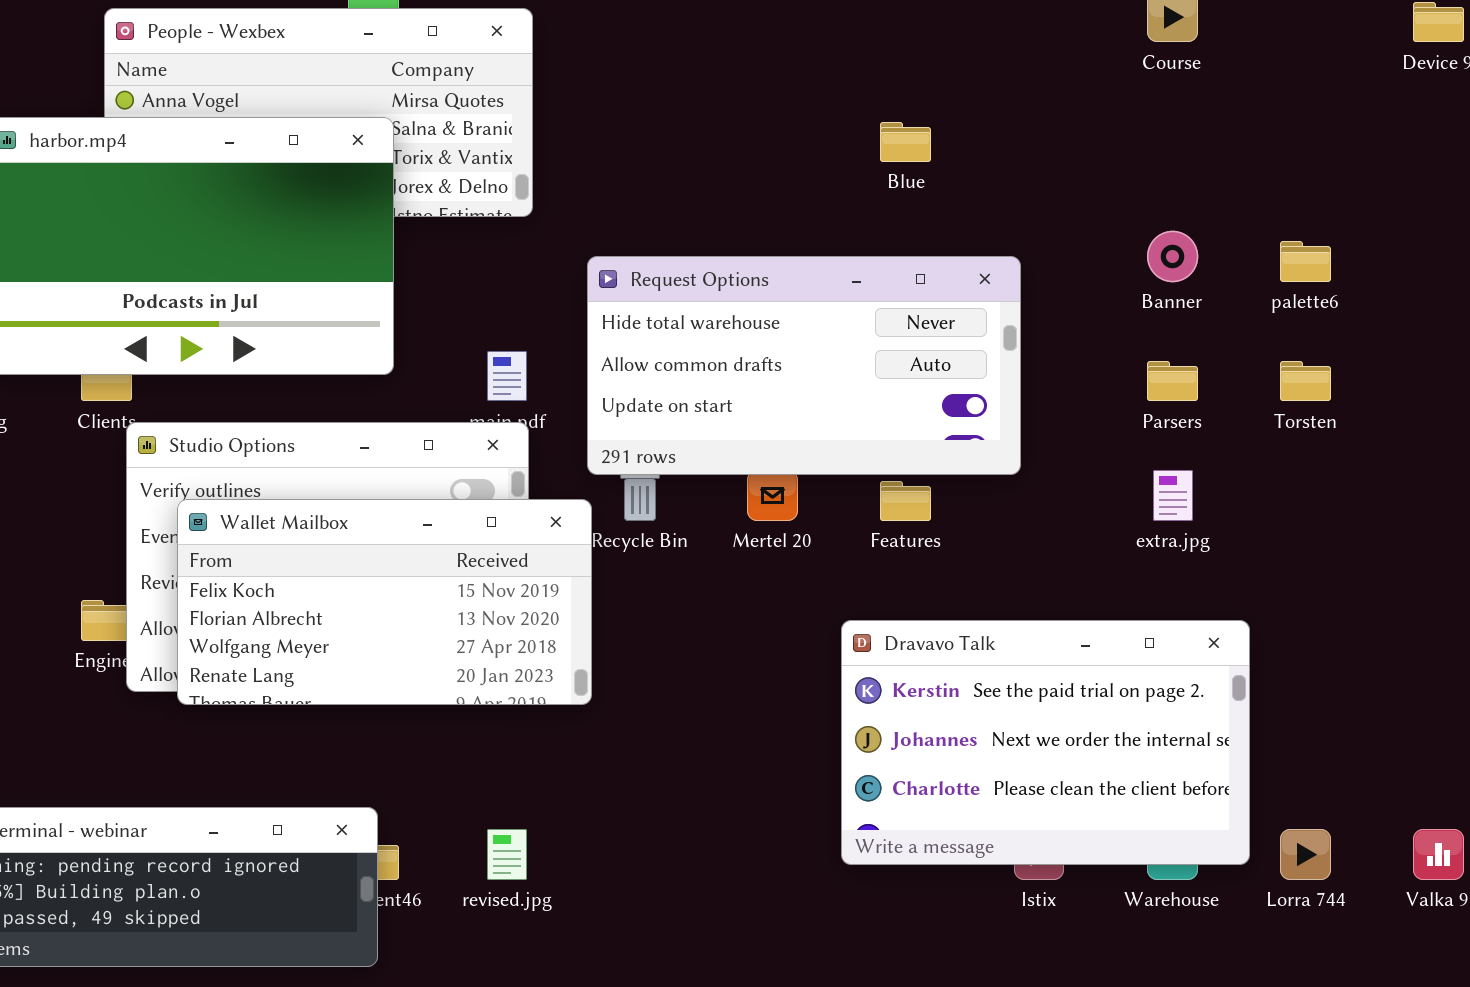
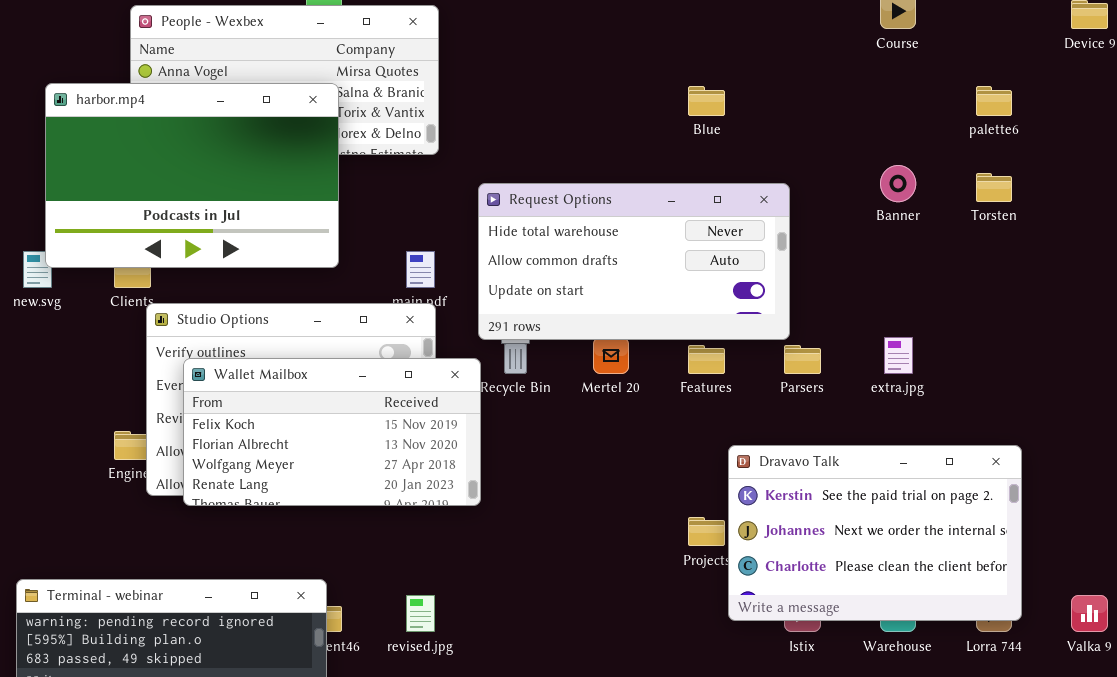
palette6: [1280,241,1331,282] -> [976,86,1012,116], moved
Parsers: [1147,361,1198,401] -> [784,345,821,374], moved
Torsten: [1280,361,1331,401] -> [976,173,1012,202], moved
Dravavo Talk: [841,620,1250,865] -> [728,445,1022,621], moved

